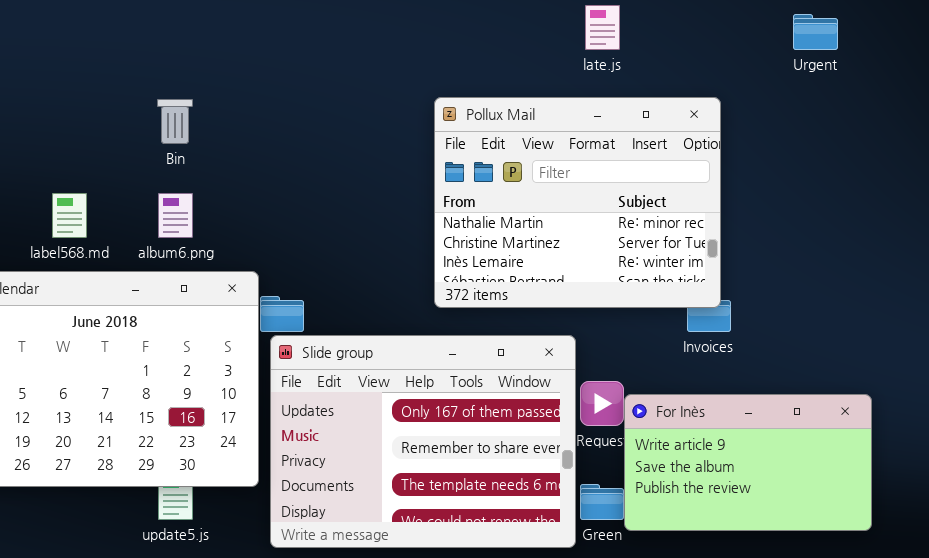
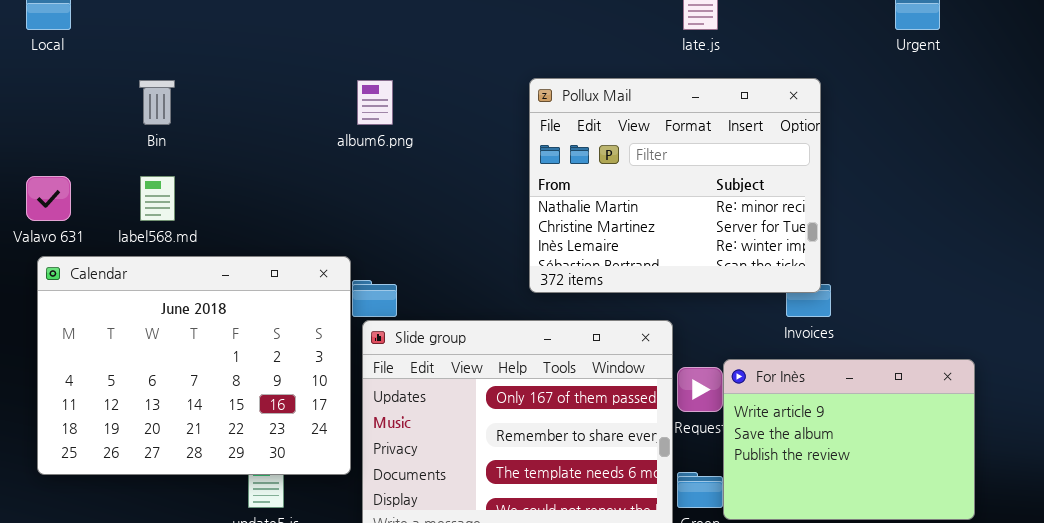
Bin: [157,99,193,144] -> [139,80,175,125], moved
album6.png: [158,193,193,238] -> [357,80,393,125], moved
For Inès: [624,394,872,531] -> [723,359,975,520], resized

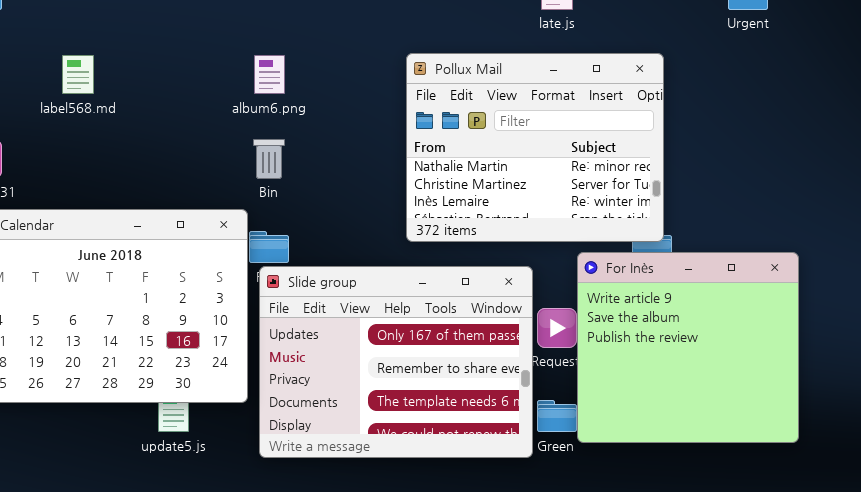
Bin: [139,80,175,125] -> [253,139,285,179], moved
label568.md: [140,176,175,221] -> [62,55,94,94], moved
For Inès: [723,359,975,520] -> [577,252,799,443], resized

